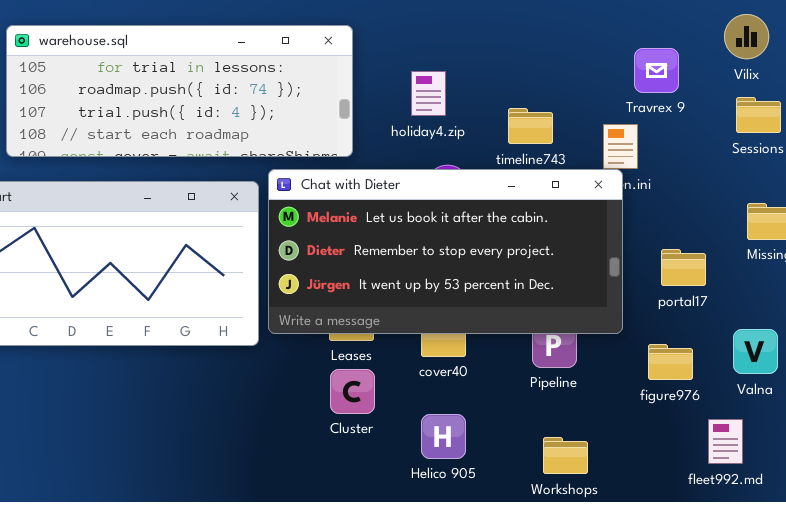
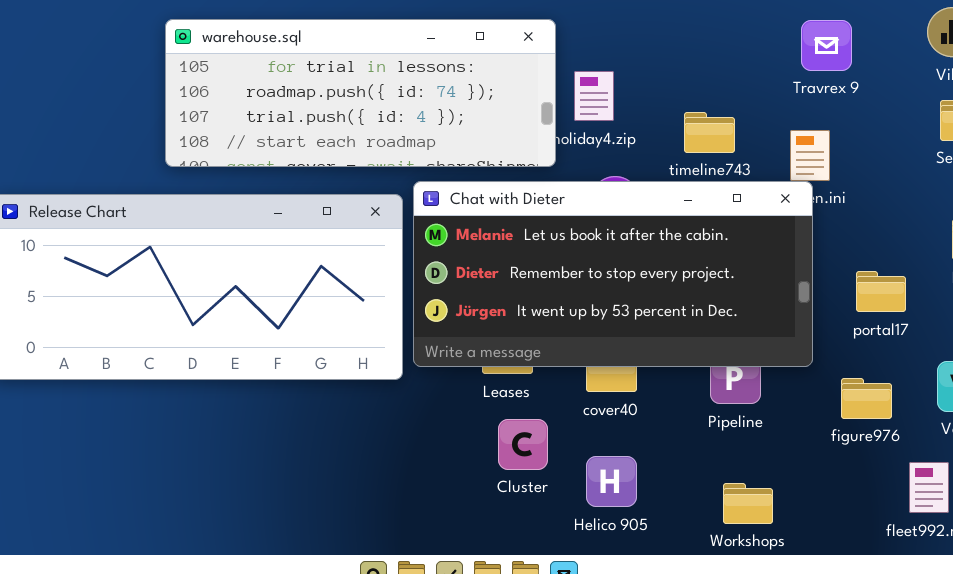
warehouse.sql: [6,25,353,157] -> [165,19,556,167], moved
Travrex 9: [634,48,679,93] -> [801,20,852,71], moved
Cluster: [330,369,375,414] -> [498,419,548,470], moved

